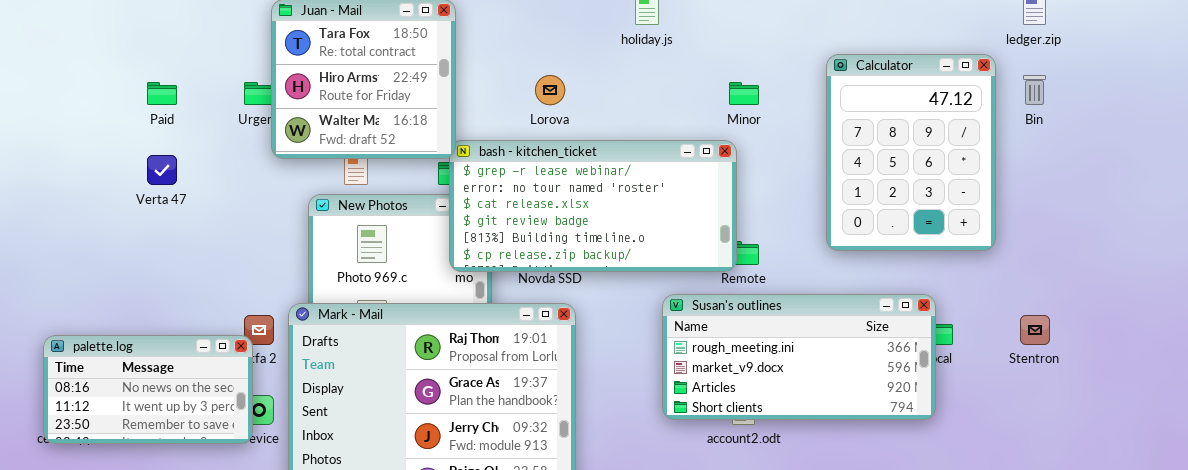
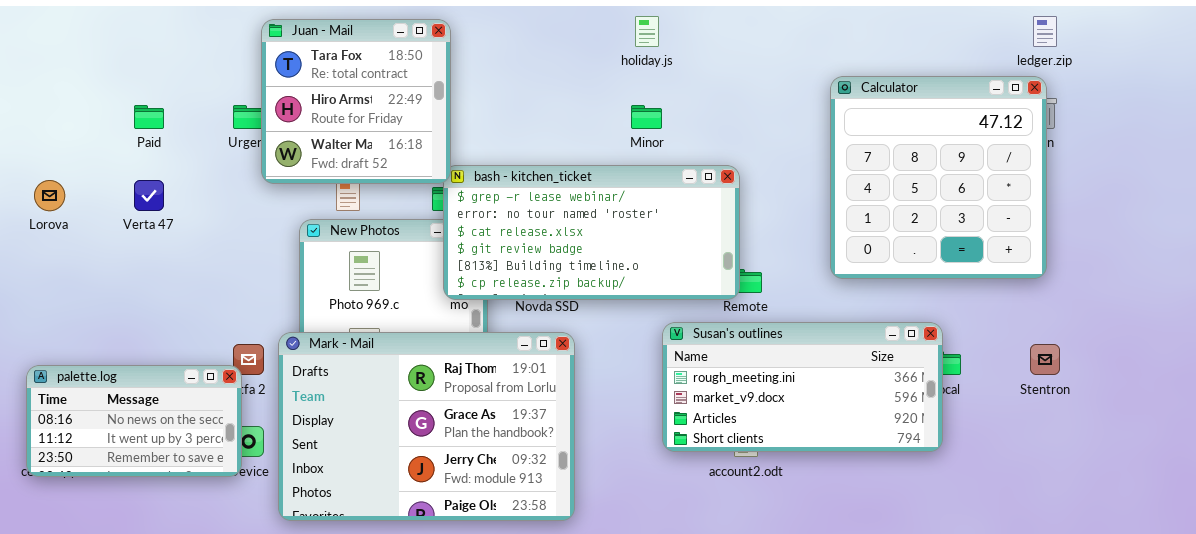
Calculator: [826,54,996,251] -> [830,76,1047,279], resized
Lorova: [535,75,565,105] -> [34,180,65,211], moved
Minor: [729,82,759,105] -> [631,105,662,129], moved

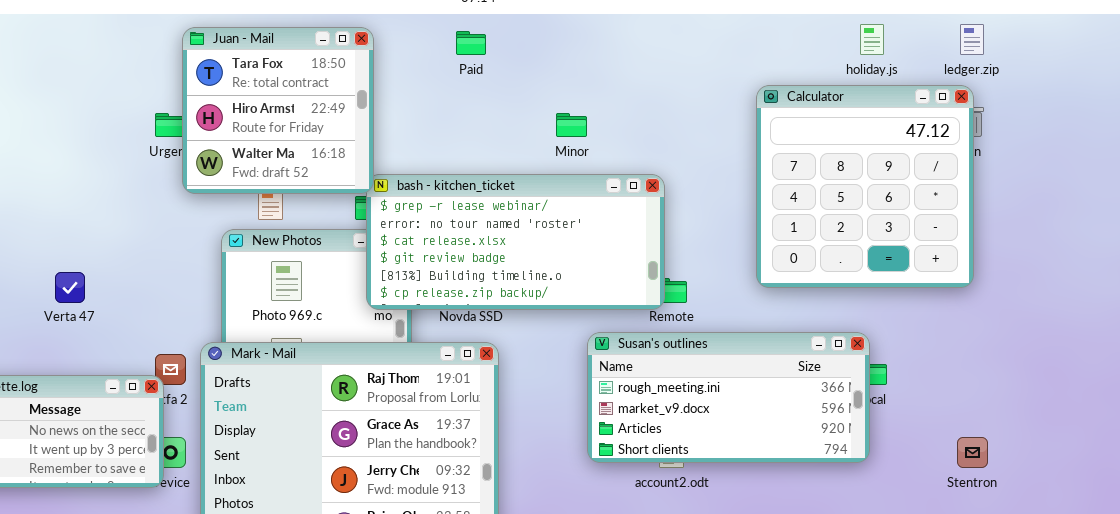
holiday.js: [635,16,659,47] -> [860,24,884,55], moved
Paid: [134,105,164,129] -> [456,31,486,55], moved
Verta 47: [134,180,164,211] -> [55,272,85,303], moved
Stentron: [1030,344,1060,375] -> [957,437,988,468], moved

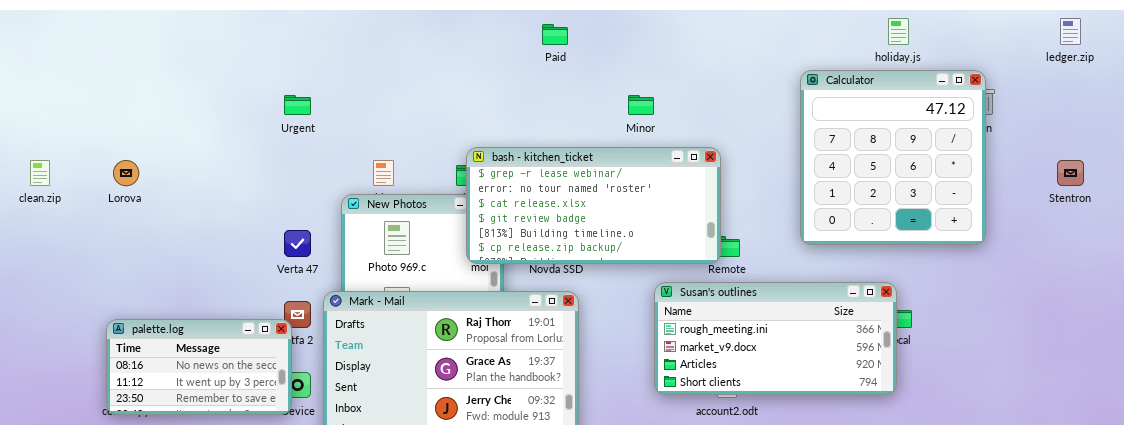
ledger.zip: [960,24,984,55] -> [1060,18,1081,45], moved
Juan - Mail: [182,27,374,194] -> none, closed
Verta 47: [55,272,85,303] -> [284,230,311,257], moved
Stentron: [957,437,988,468] -> [1057,160,1084,186], moved

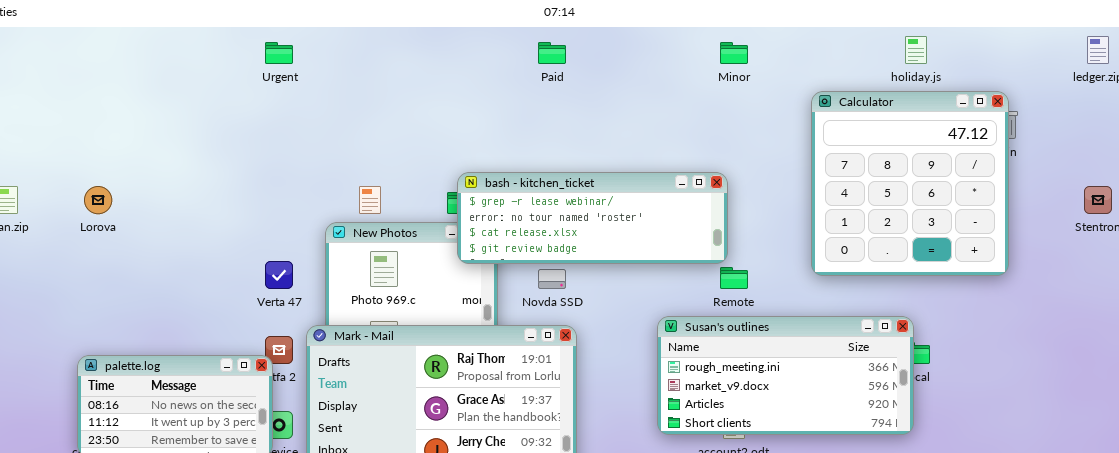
Urgent: [284,95,311,115] -> [265,42,293,64], moved
Minor: [628,95,654,115] -> [720,42,748,64], moved
bash - kitchen_ticket: [466,147,721,264] -> [457,172,728,264], resized

